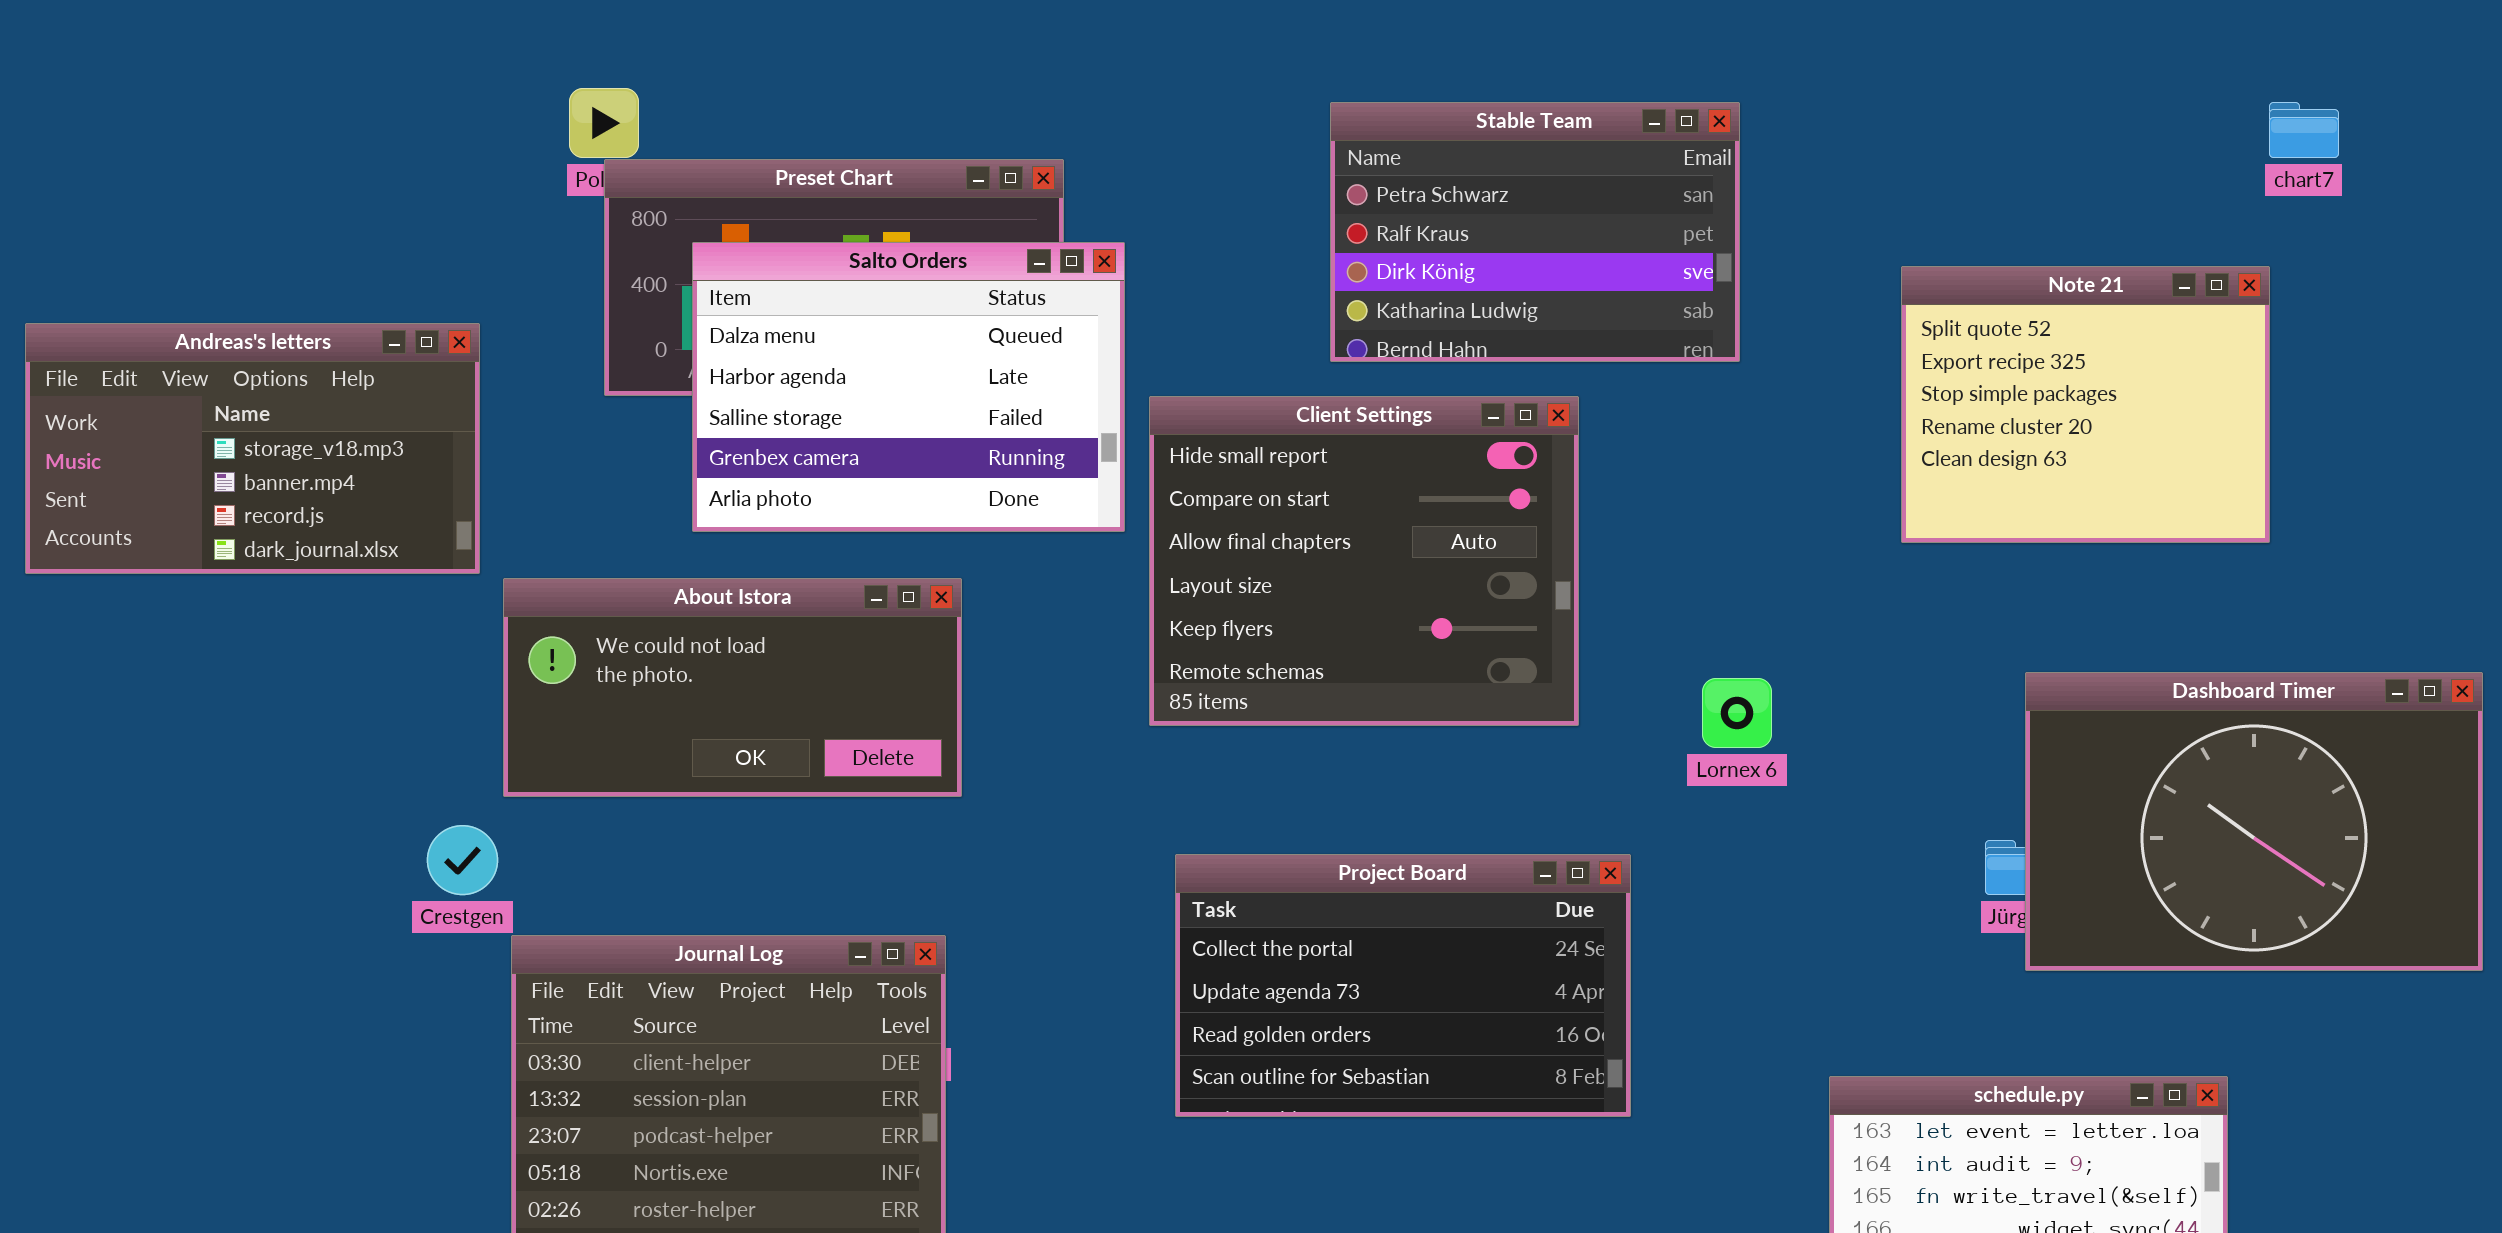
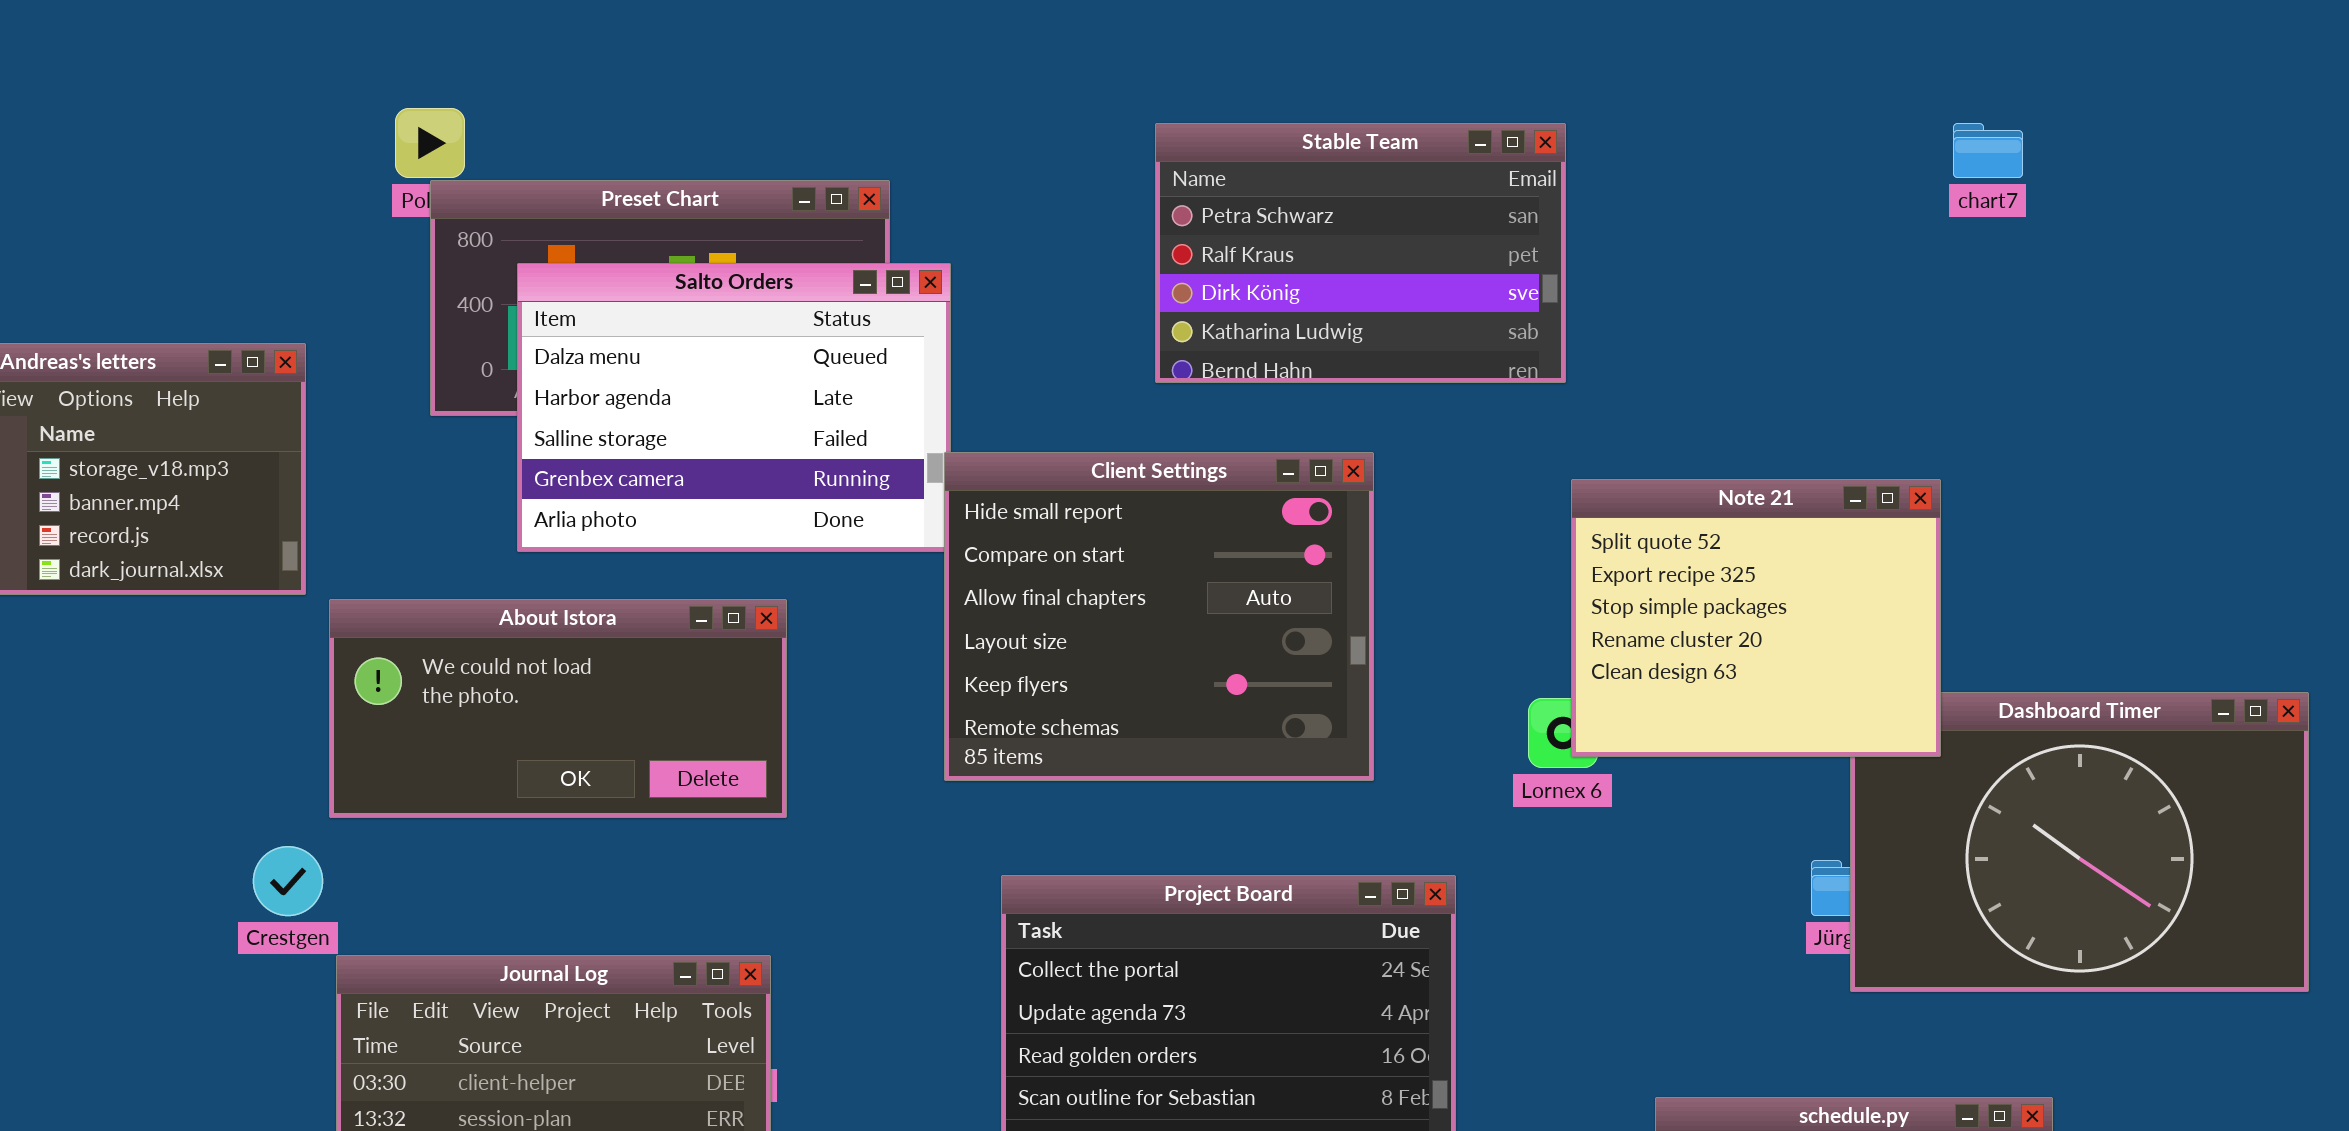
chart7: [2269,102,2339,158] -> [1953,123,2023,178], moved
Note 21: [1901,266,2270,543] -> [1571,479,1941,757], moved
Client Settings: [1149,396,1579,726] -> [944,452,1374,781], moved

